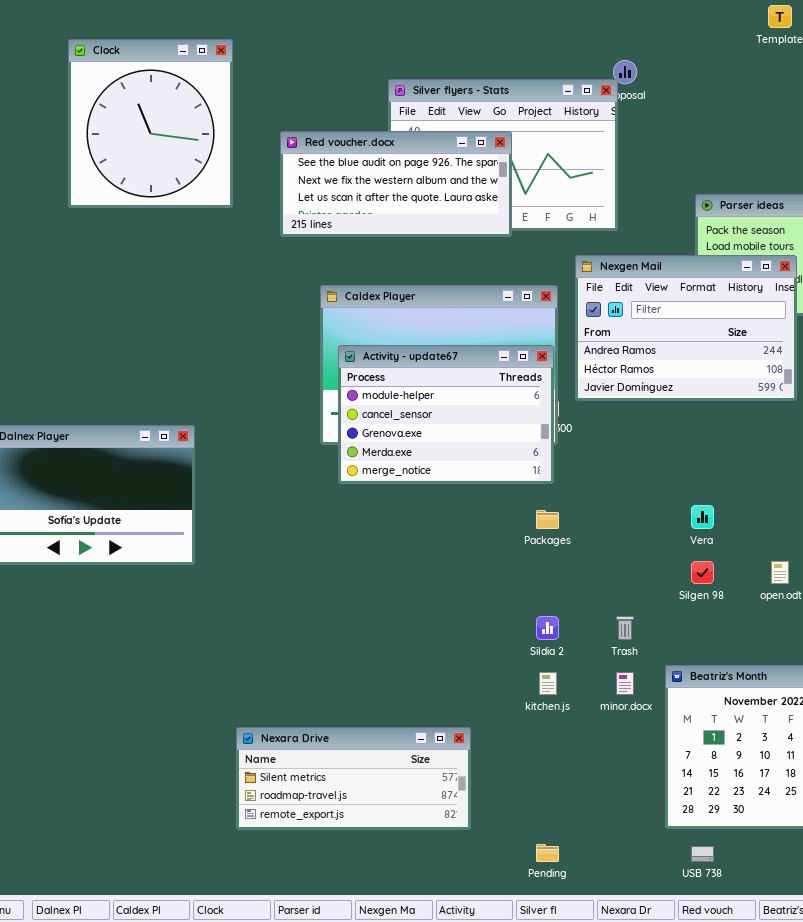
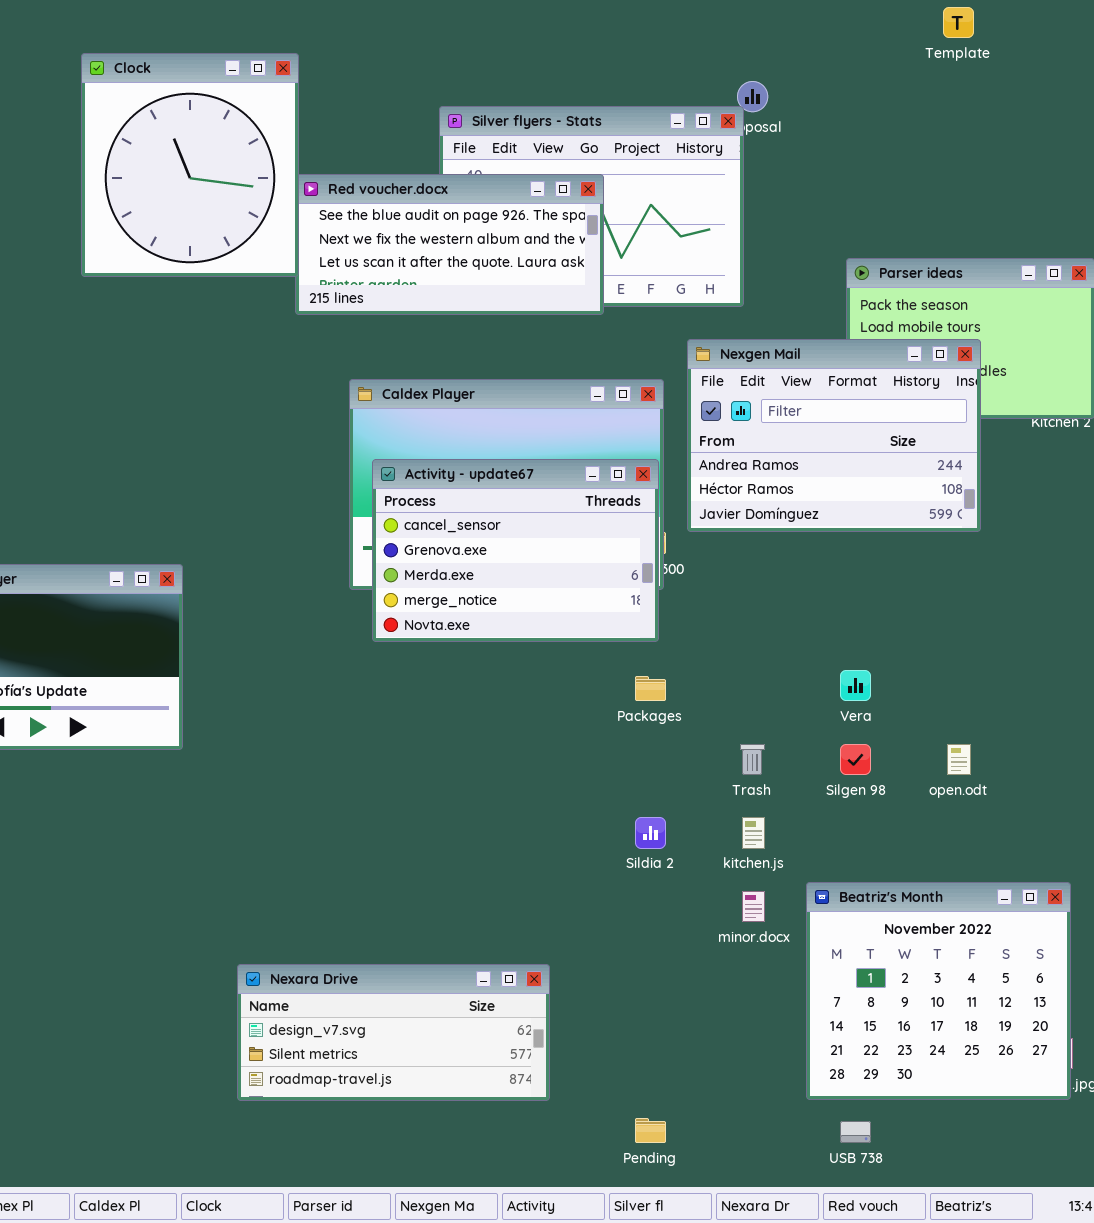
Clock: [68,39,233,208] -> [81,53,299,277], moved
Activity - update67: [338,345,554,484] -> [372,459,659,642], scrolled down 1 row
Trash: [616,616,634,640] -> [740,744,765,775], moved
kitchen.js: [539,672,557,695] -> [742,817,765,849], moved
Nexara Drive: [236,727,471,830] -> [237,964,550,1101], scrolled up 1 row

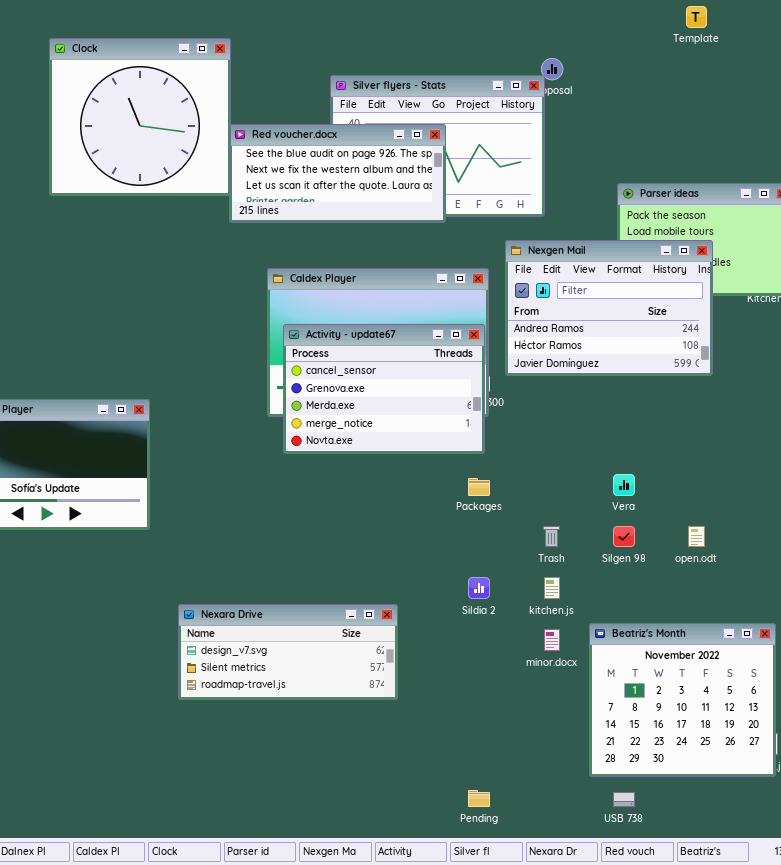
Clock: [81,53,299,277] -> [49,38,231,196], resized
Nexara Drive: [237,964,550,1101] -> [178,604,398,700], moved

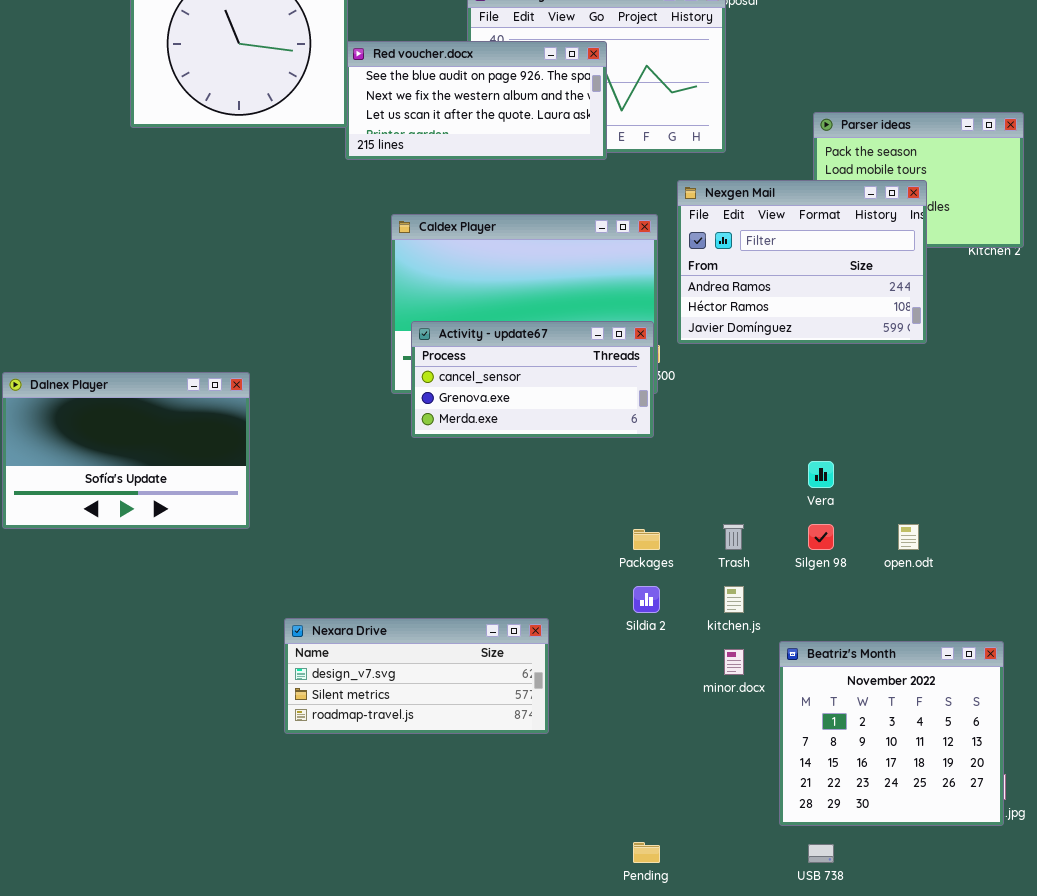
Activity - update67: [283,324,485,454] -> [411,321,654,438], resized
Packages: [468,478,490,496] -> [633,529,660,550], moved

